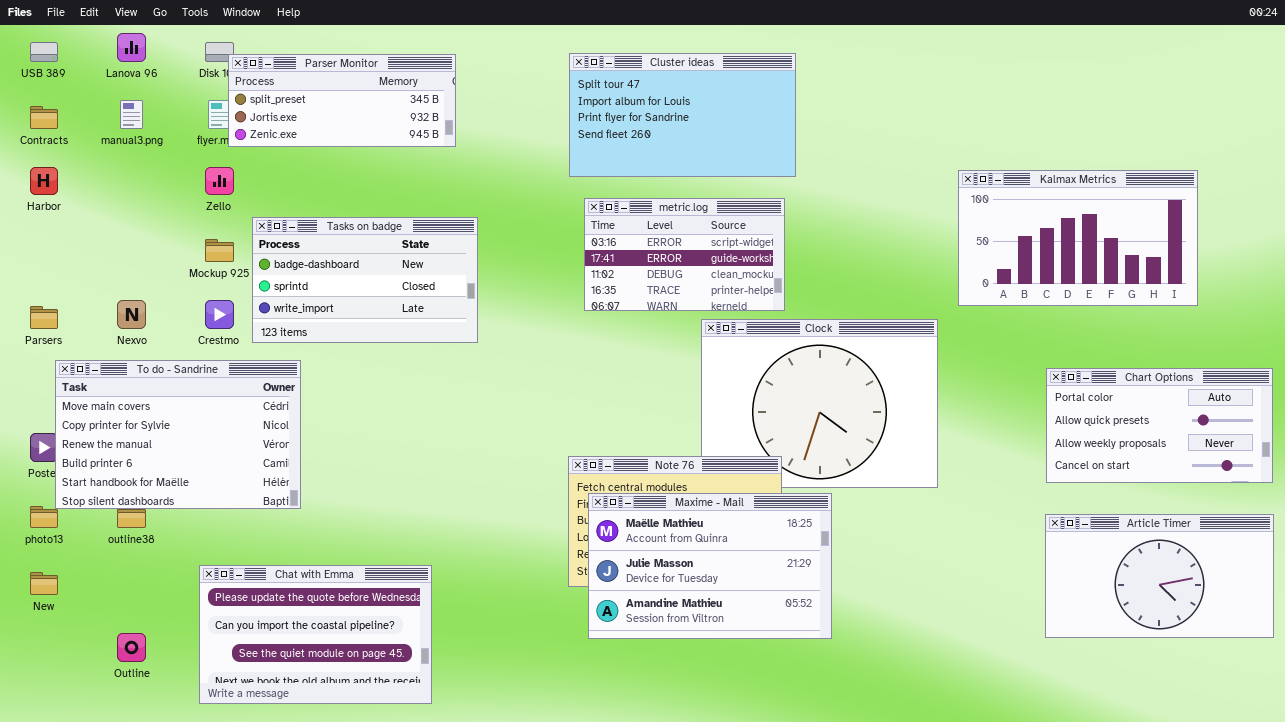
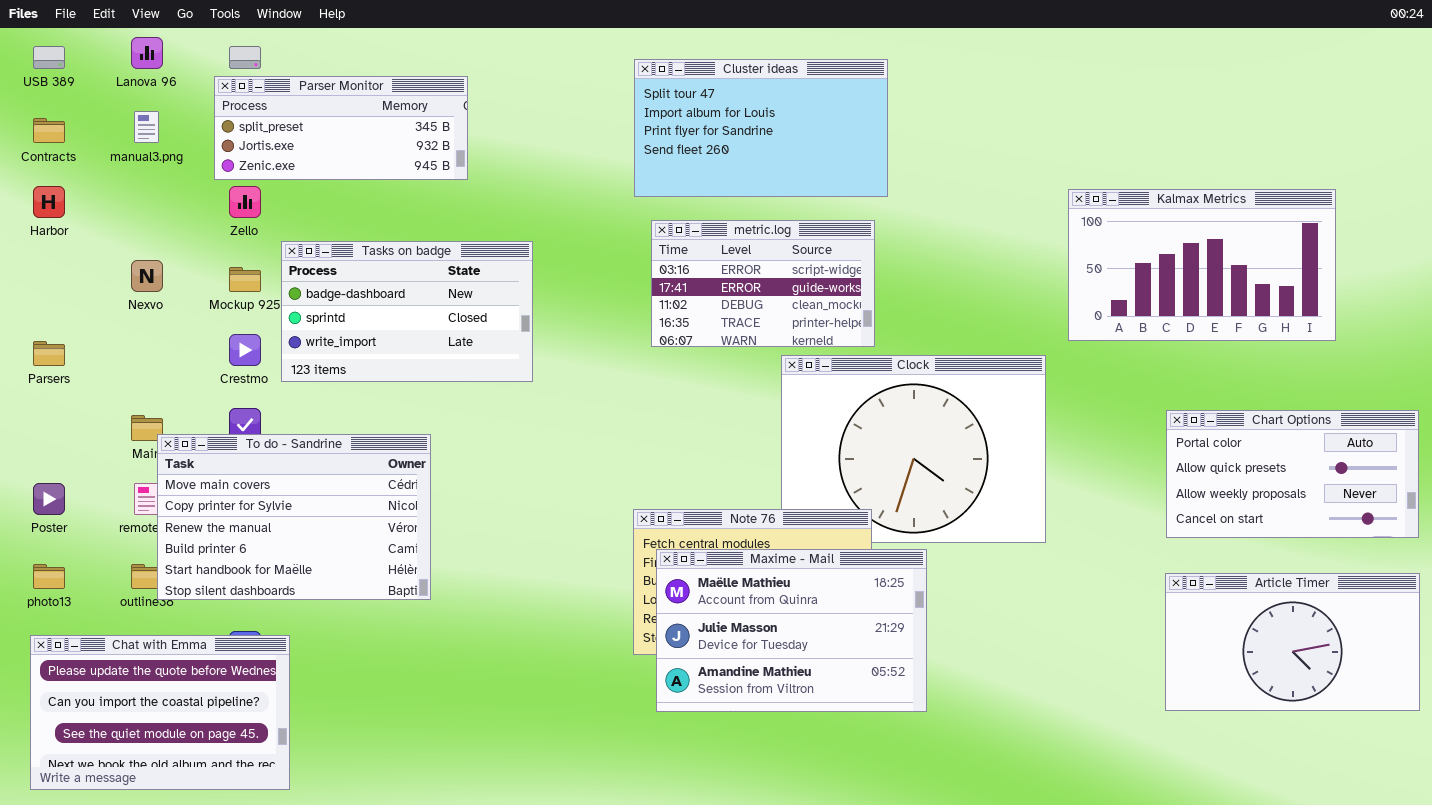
Parser Monitor: [228,54,456,147] -> [214,76,468,180], moved
Nexvo: [117,300,146,329] -> [131,260,163,292], moved
To do - Sandrine: [55,360,301,509] -> [157,434,431,600], moved
Chat with Emma: [199,565,432,704] -> [30,635,290,790], moved

